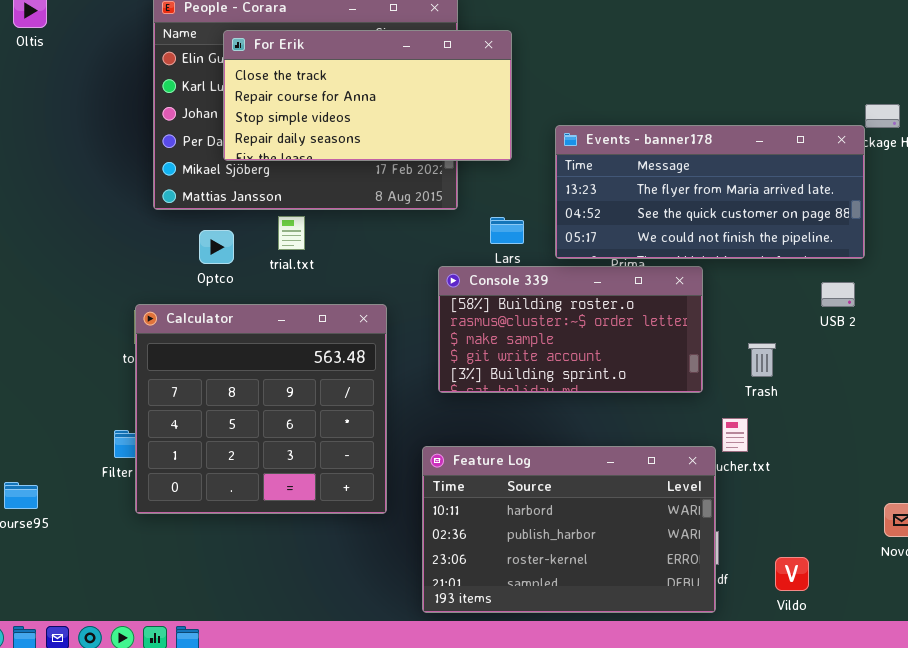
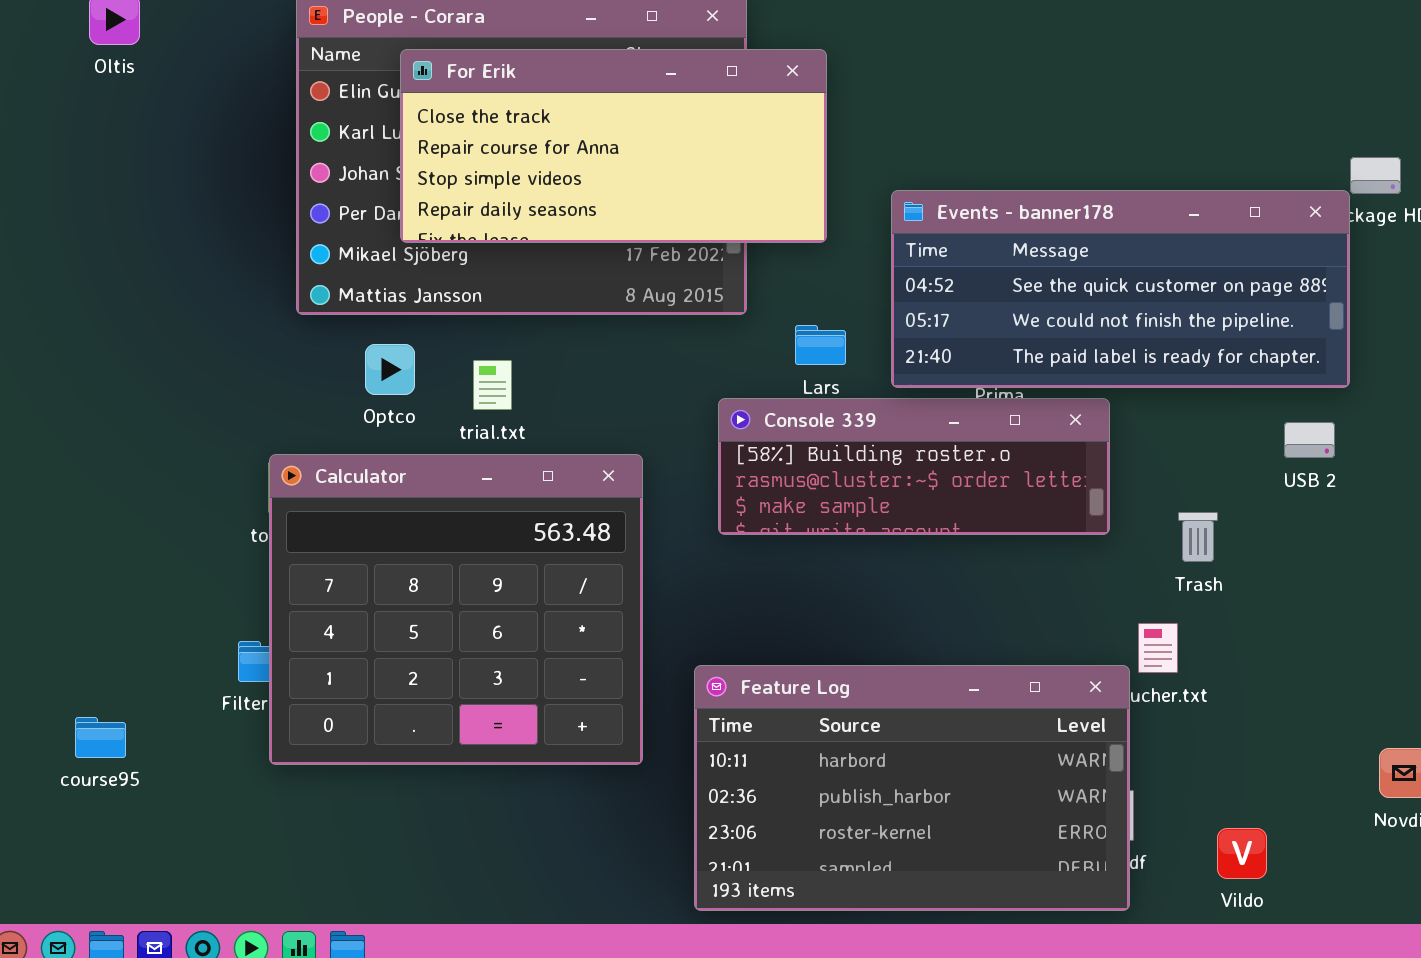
Events - banner178: [555,125,865,259] -> [891,190,1350,388], scrolled down 1 row
trial.txt: [278,216,305,250] -> [473,360,512,410], moved
Console 339: [438,266,703,393] -> [718,398,1110,535], resized

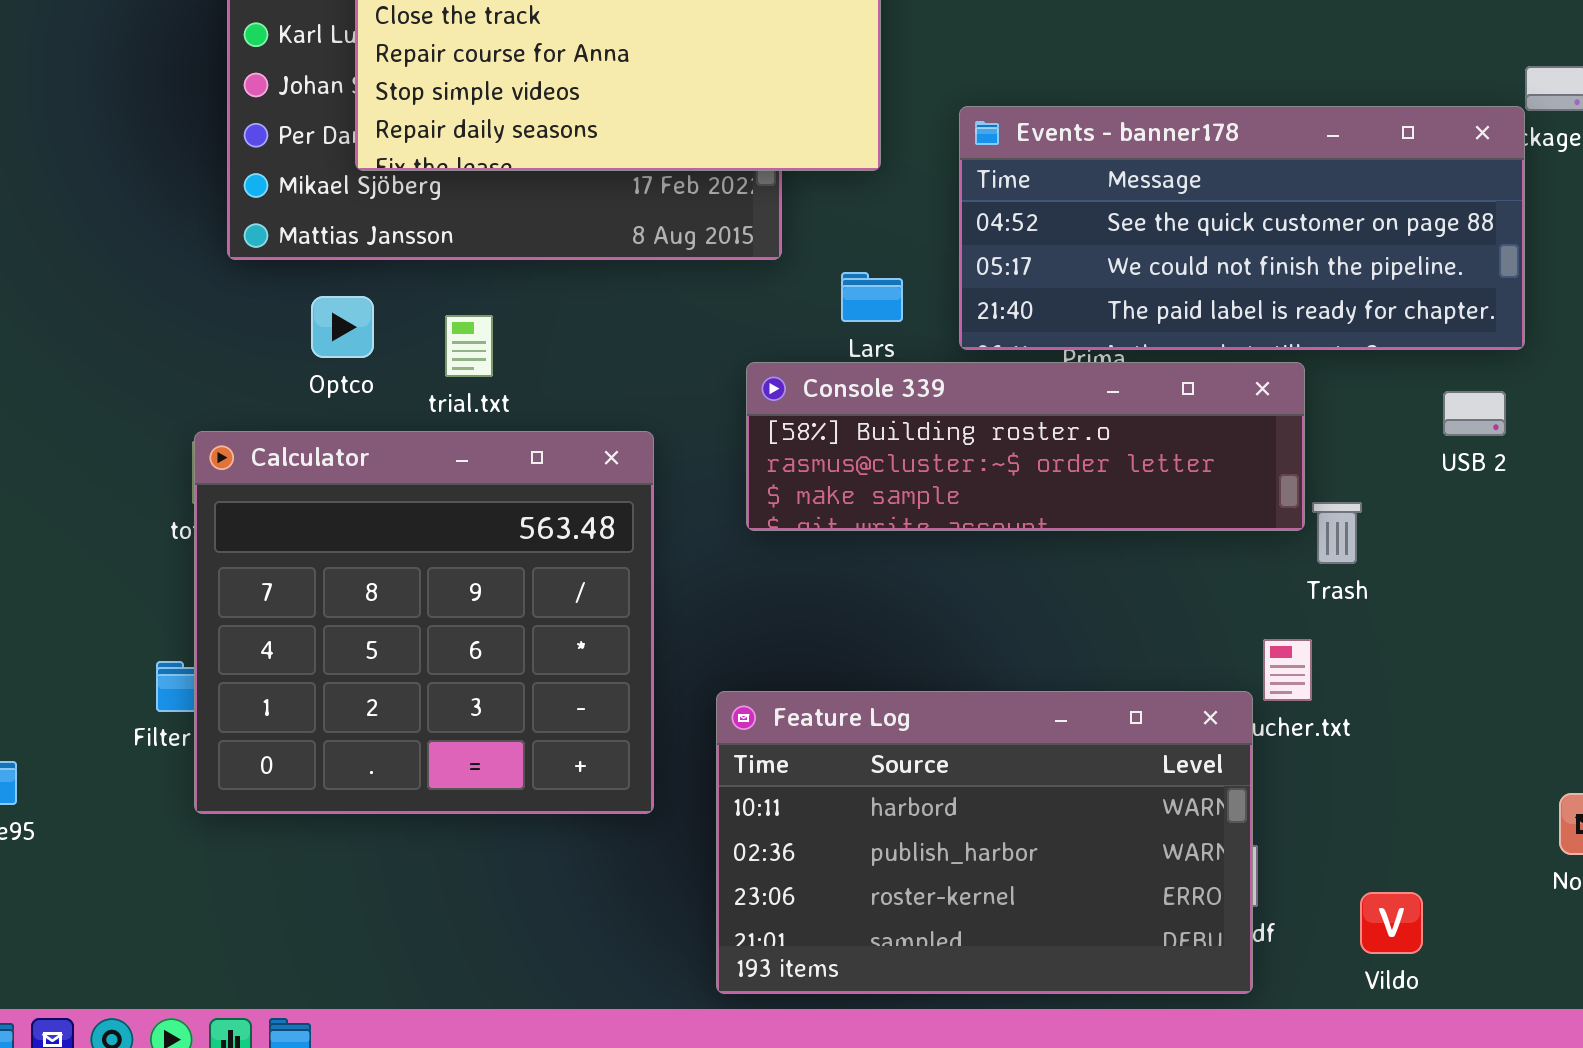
Console 339: [718,398,1110,535] -> [746,362,1305,531], resized

